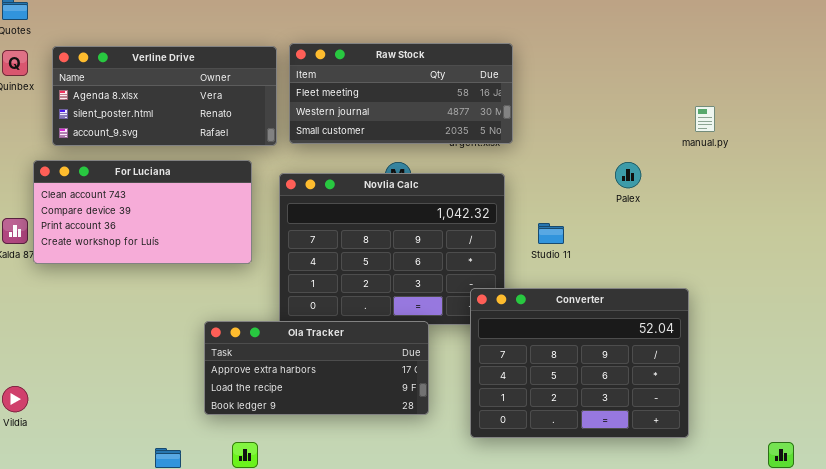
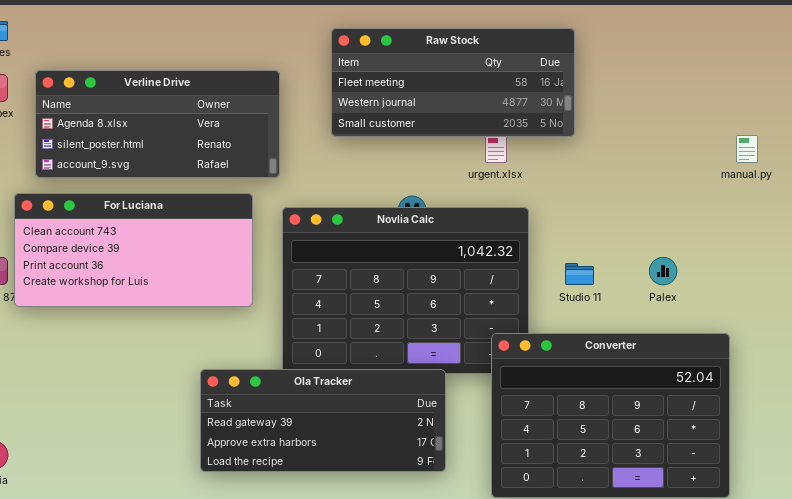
Raw Stock: [289,43,513,144] -> [331,28,575,137], moved
Palex: [615,162,641,188] -> [649,257,677,285], moved
Ola Tracker: [204,321,429,415] -> [200,369,446,472], scrolled up 1 row

